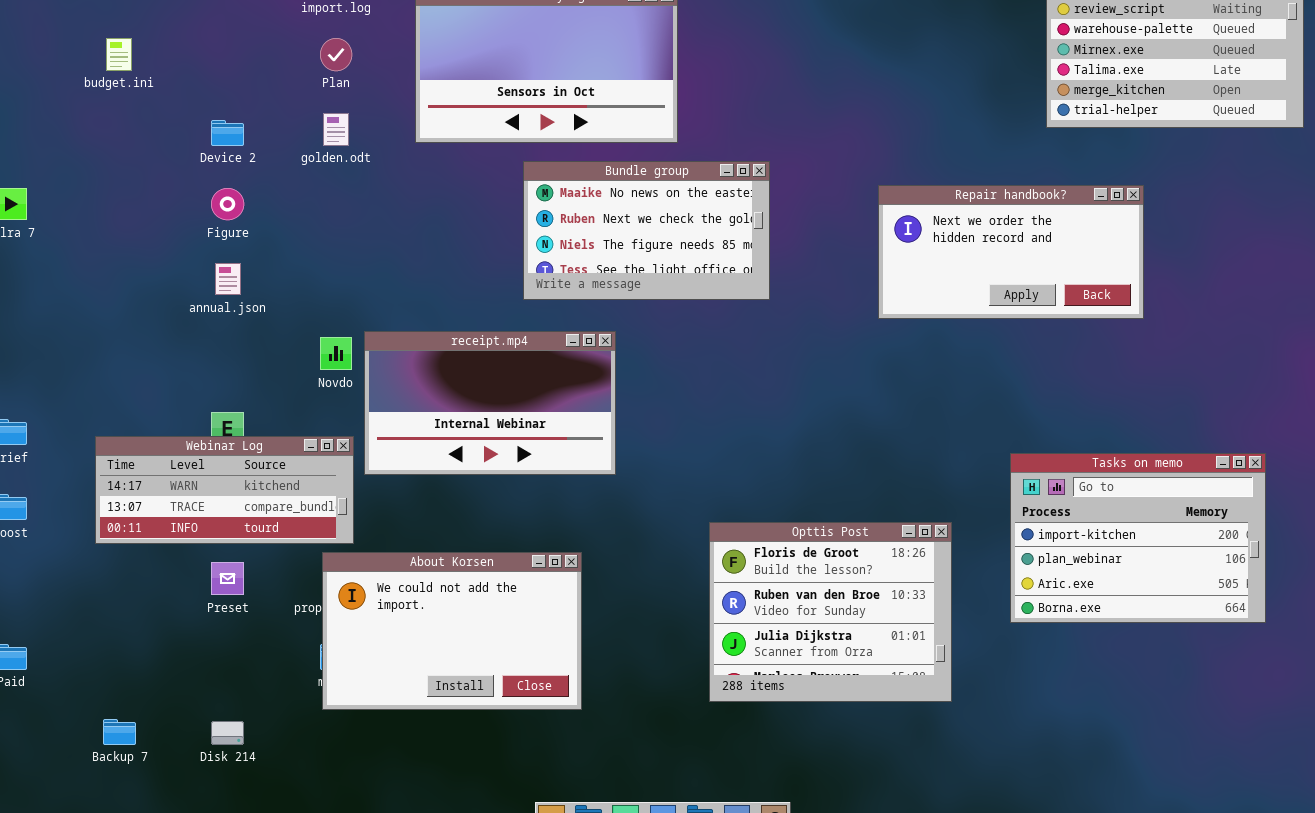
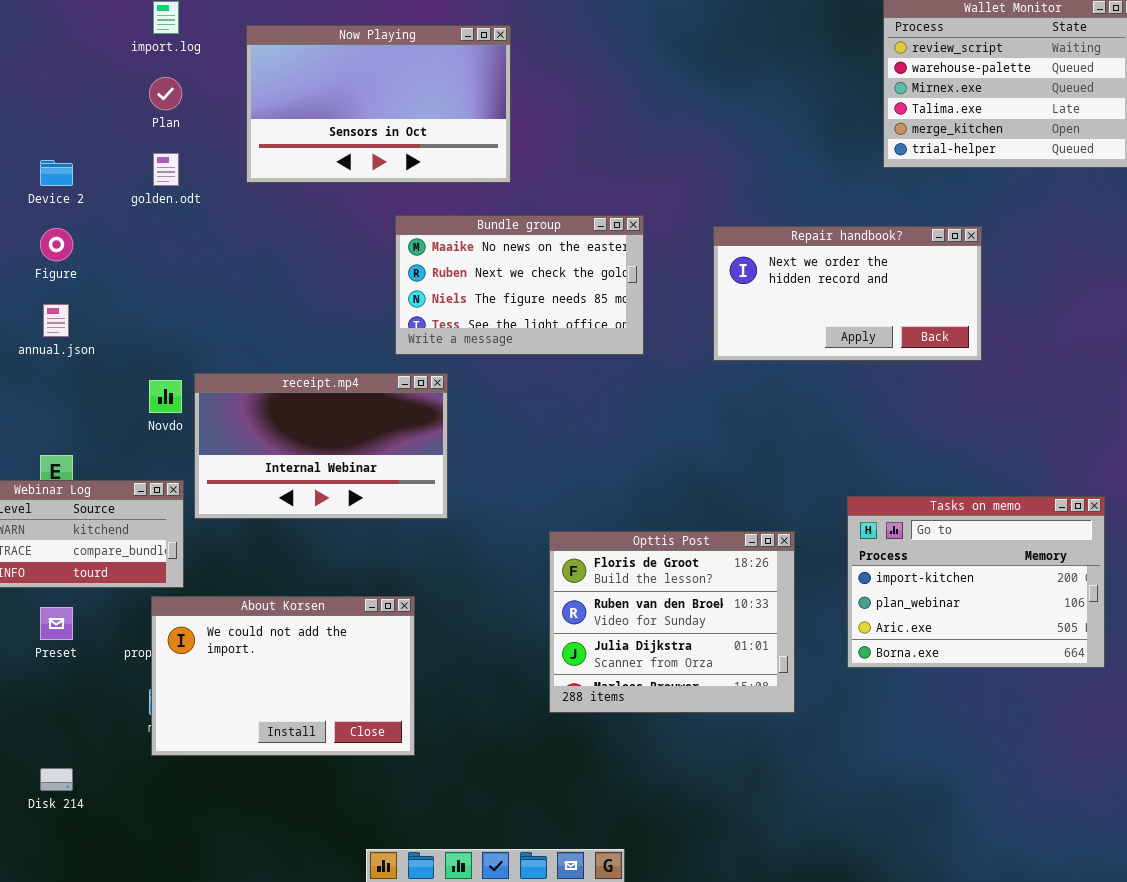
Bundle group: [523,161,770,300] -> [395,215,644,355], moved
Opttis Post: [709,522,952,702] -> [549,531,795,713], moved

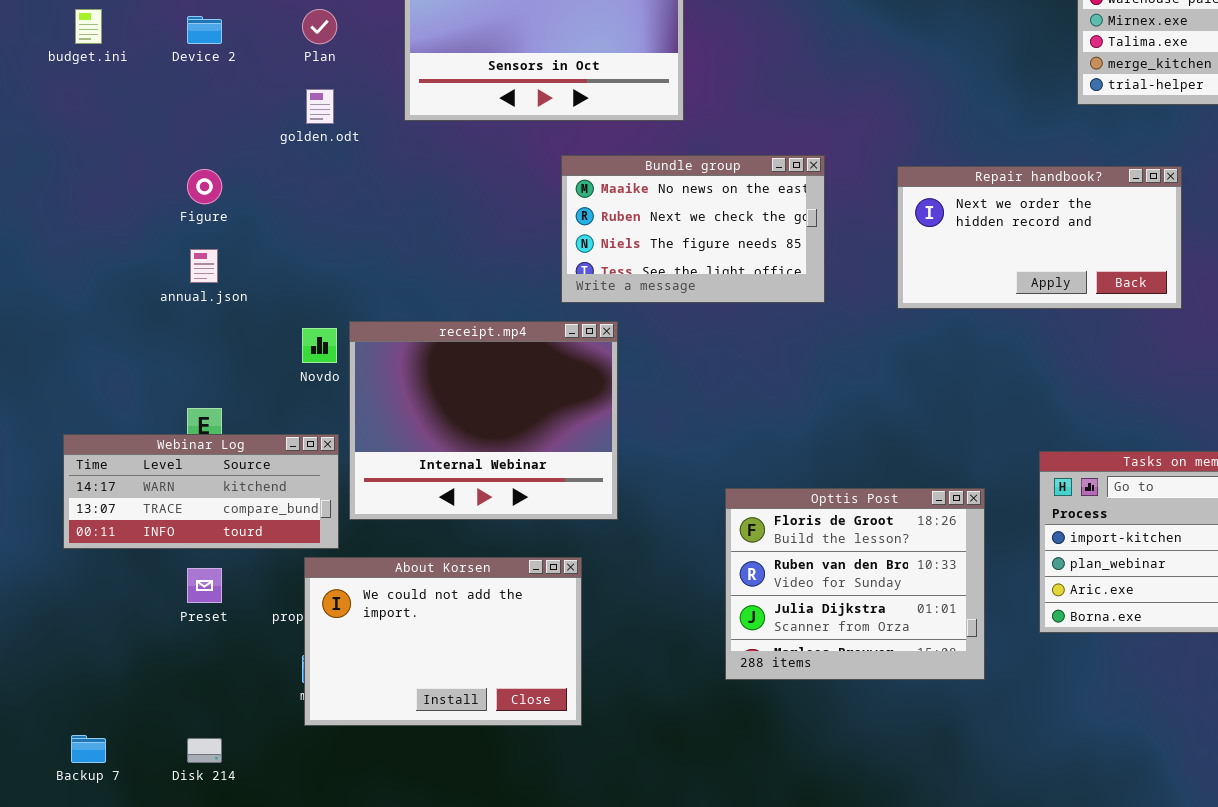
Device 2: [40,160,73,186] -> [187,16,222,44], moved
receipt.mp4: [194,373,448,519] -> [349,321,618,520], resized

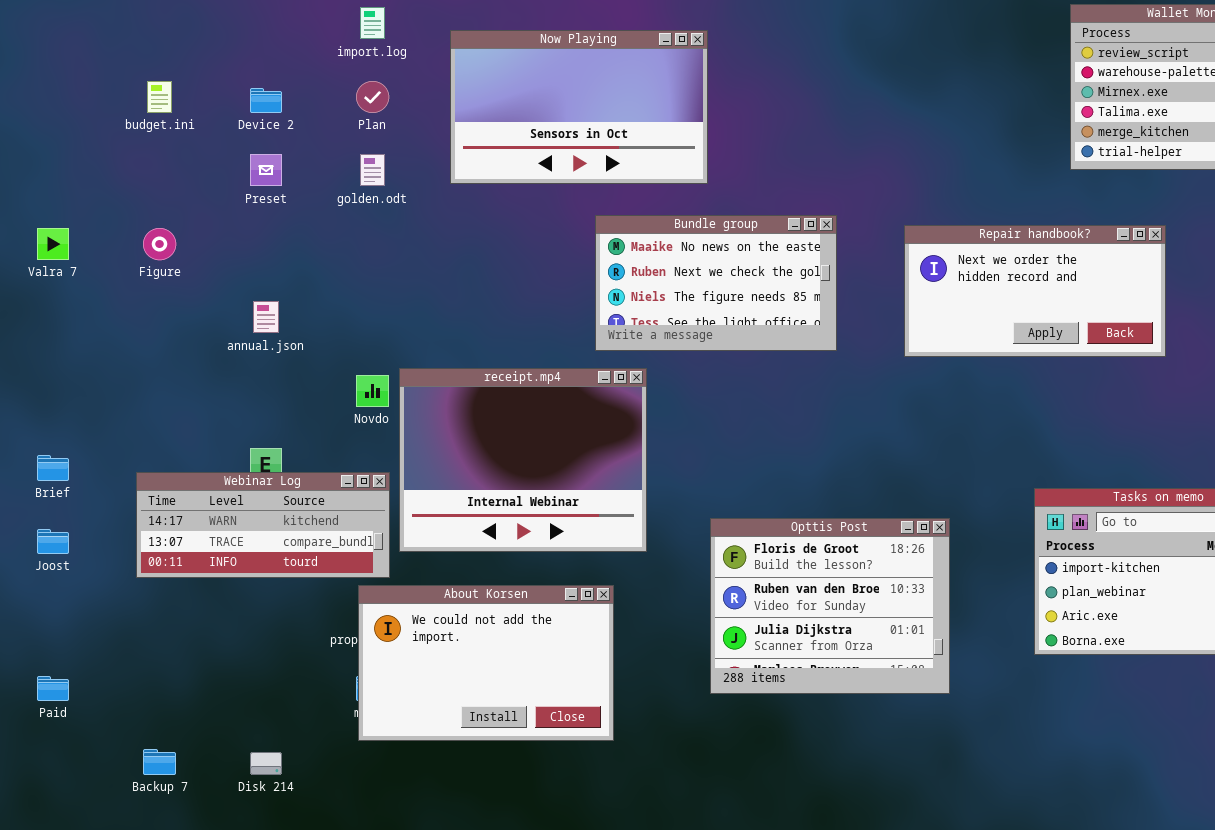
Figure: [187,169,222,204] -> [143,228,176,260], moved
Opttis Post: [725,488,985,680] -> [710,518,950,694], moved
Preset: [187,568,222,603] -> [250,154,282,186], moved

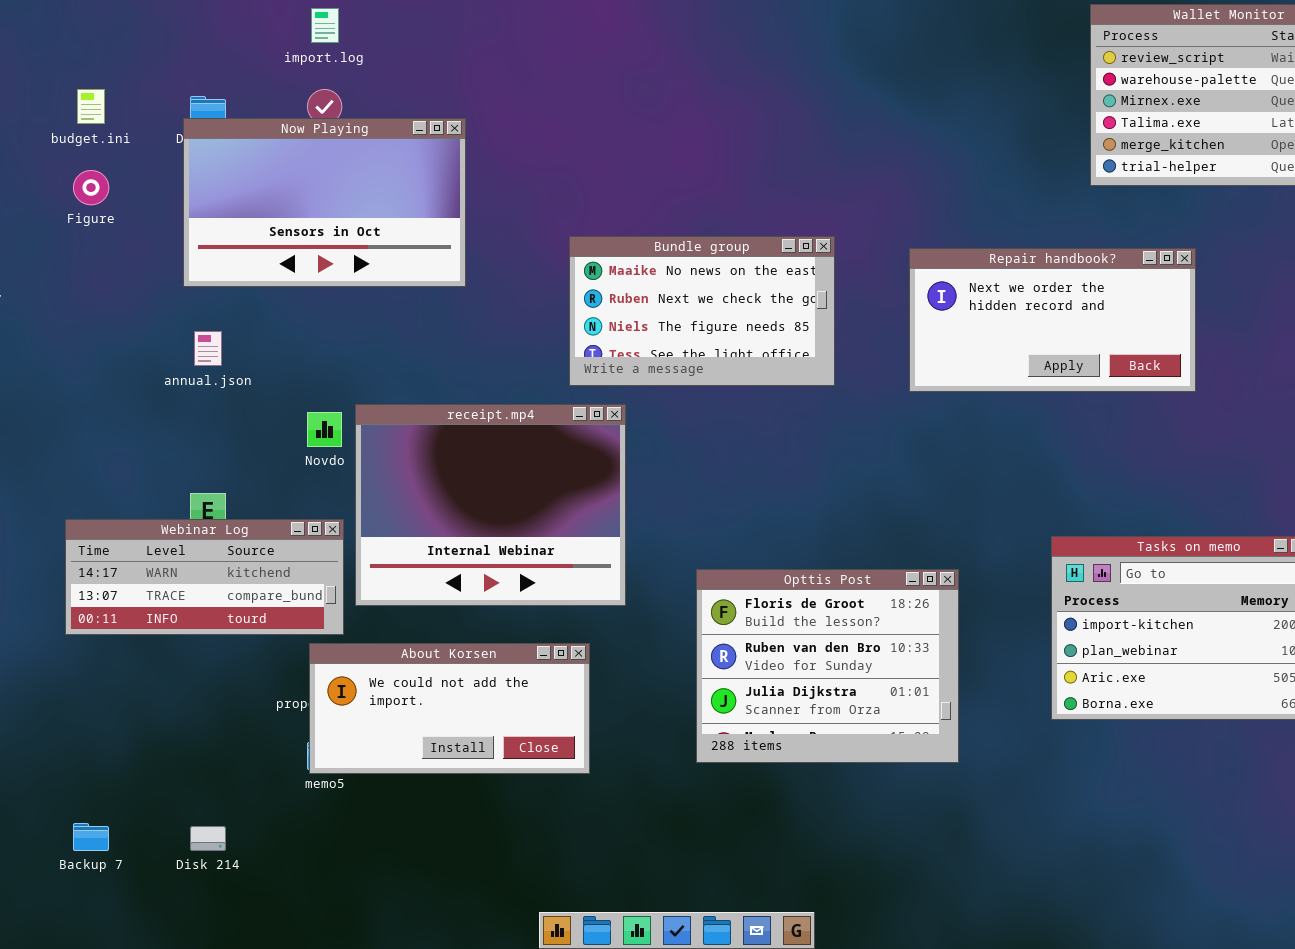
Now Playing: [450,30,708,184] -> [183,118,466,287], moved
Figure: [143,228,176,260] -> [73,170,109,205], moved
About Korsen: [358,585,614,741] -> [309,643,590,774], resized

